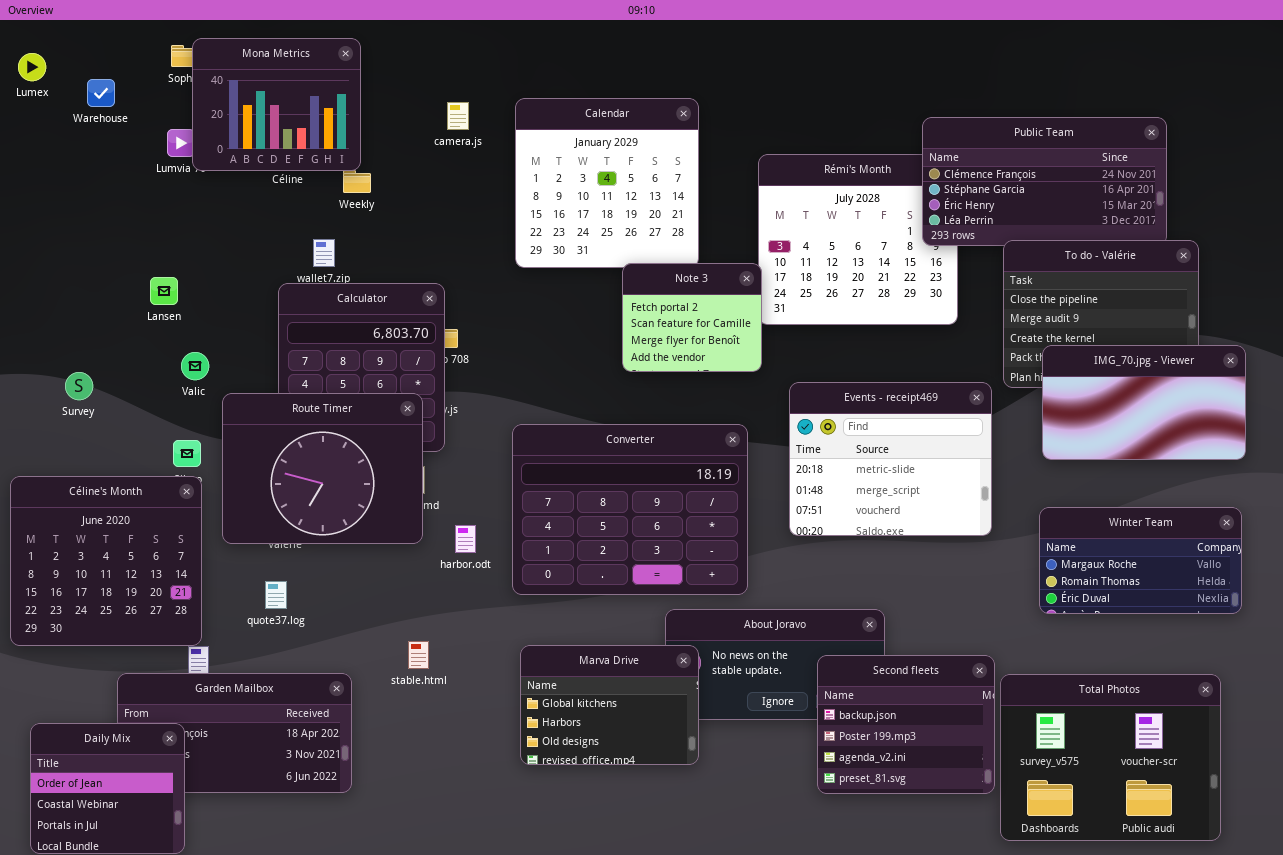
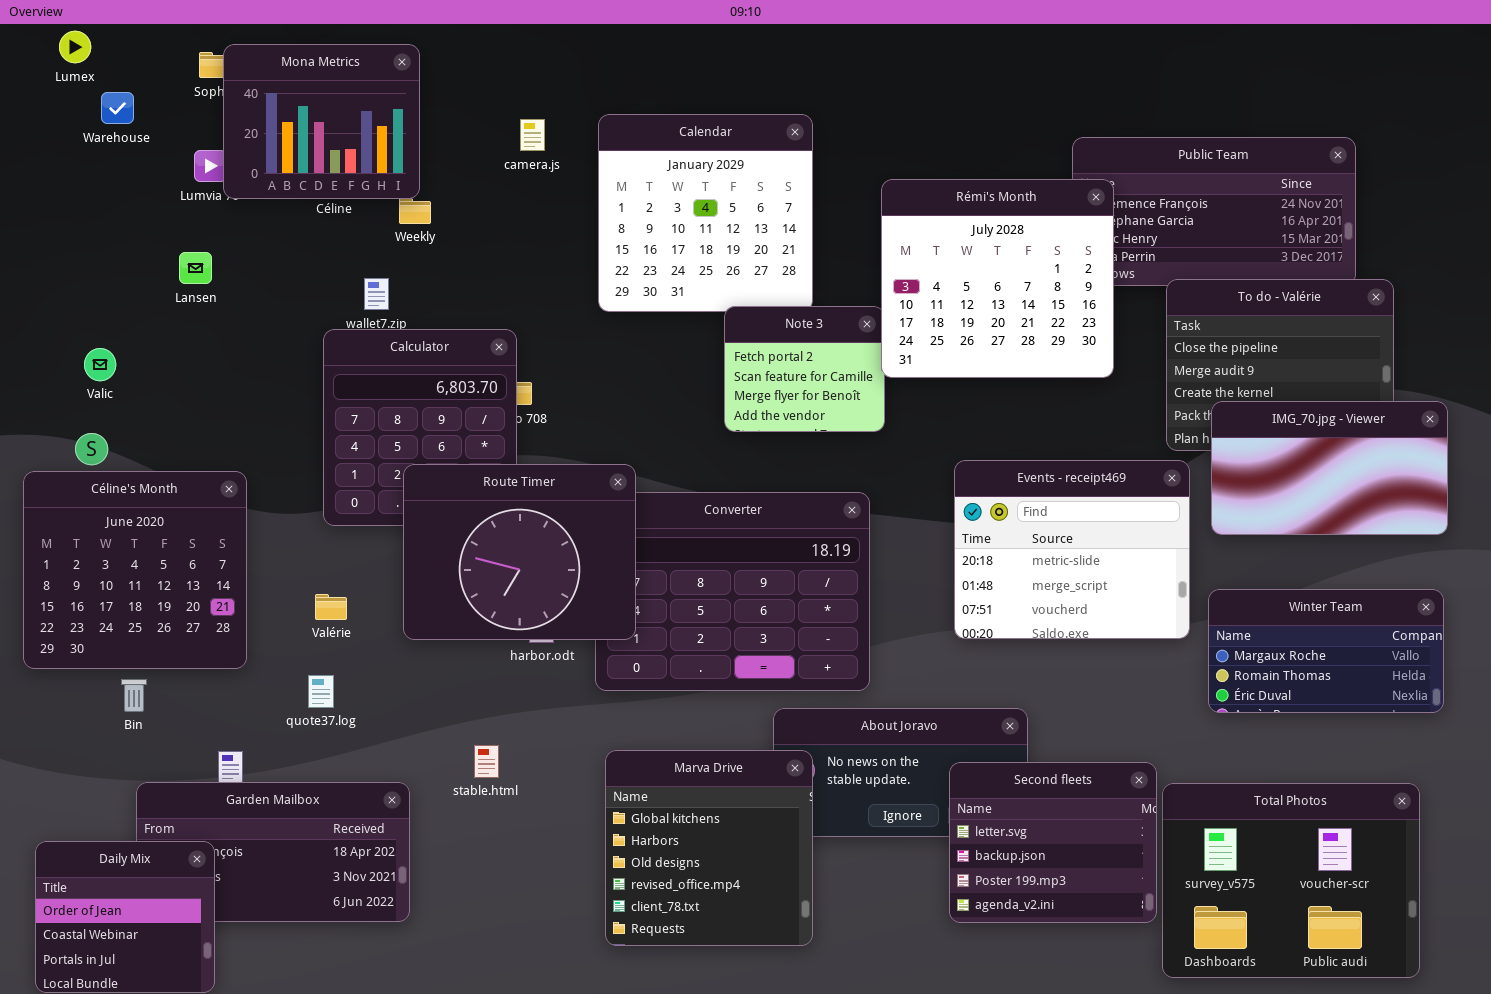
Lumex: [18,53,46,81] -> [59,31,91,63], moved
Rémi's Month: [758,154,958,325] -> [881,179,1114,378], raised
Lansen: [150,277,178,305] -> [179,252,212,284], moved
Valic: [181,352,209,380] -> [84,348,116,381], moved
Events - receipt469: [789,382,992,536] -> [954,460,1190,639], moved
Route Timer: [222,393,423,544] -> [403,464,636,640], moved
Céline's Month: [10,476,202,646] -> [23,471,247,669], moved
Marva Drive: [520,645,699,765] -> [605,750,813,946], resized
Second fleets: [817,655,995,794] -> [949,762,1157,923], scrolled up 1 row

